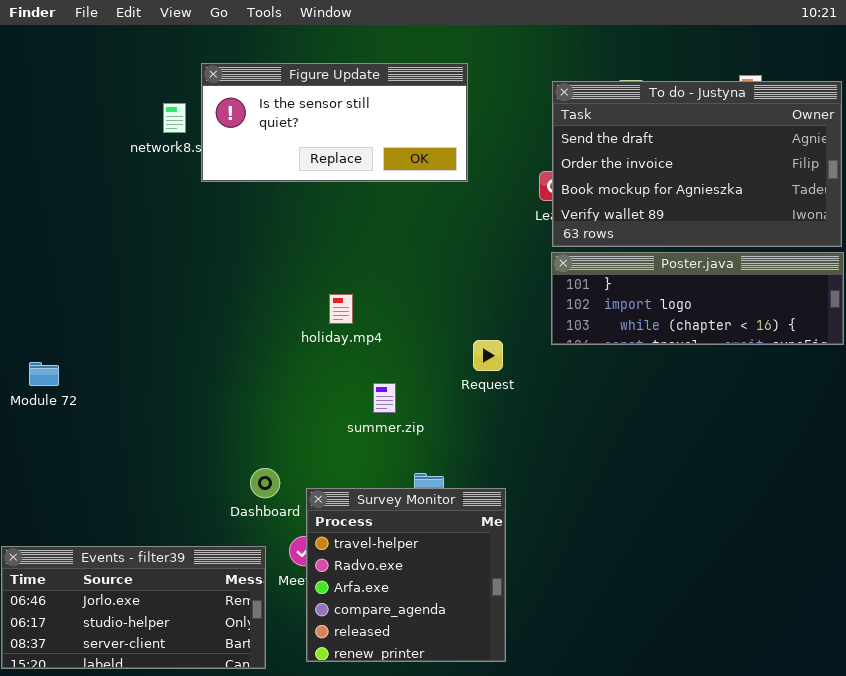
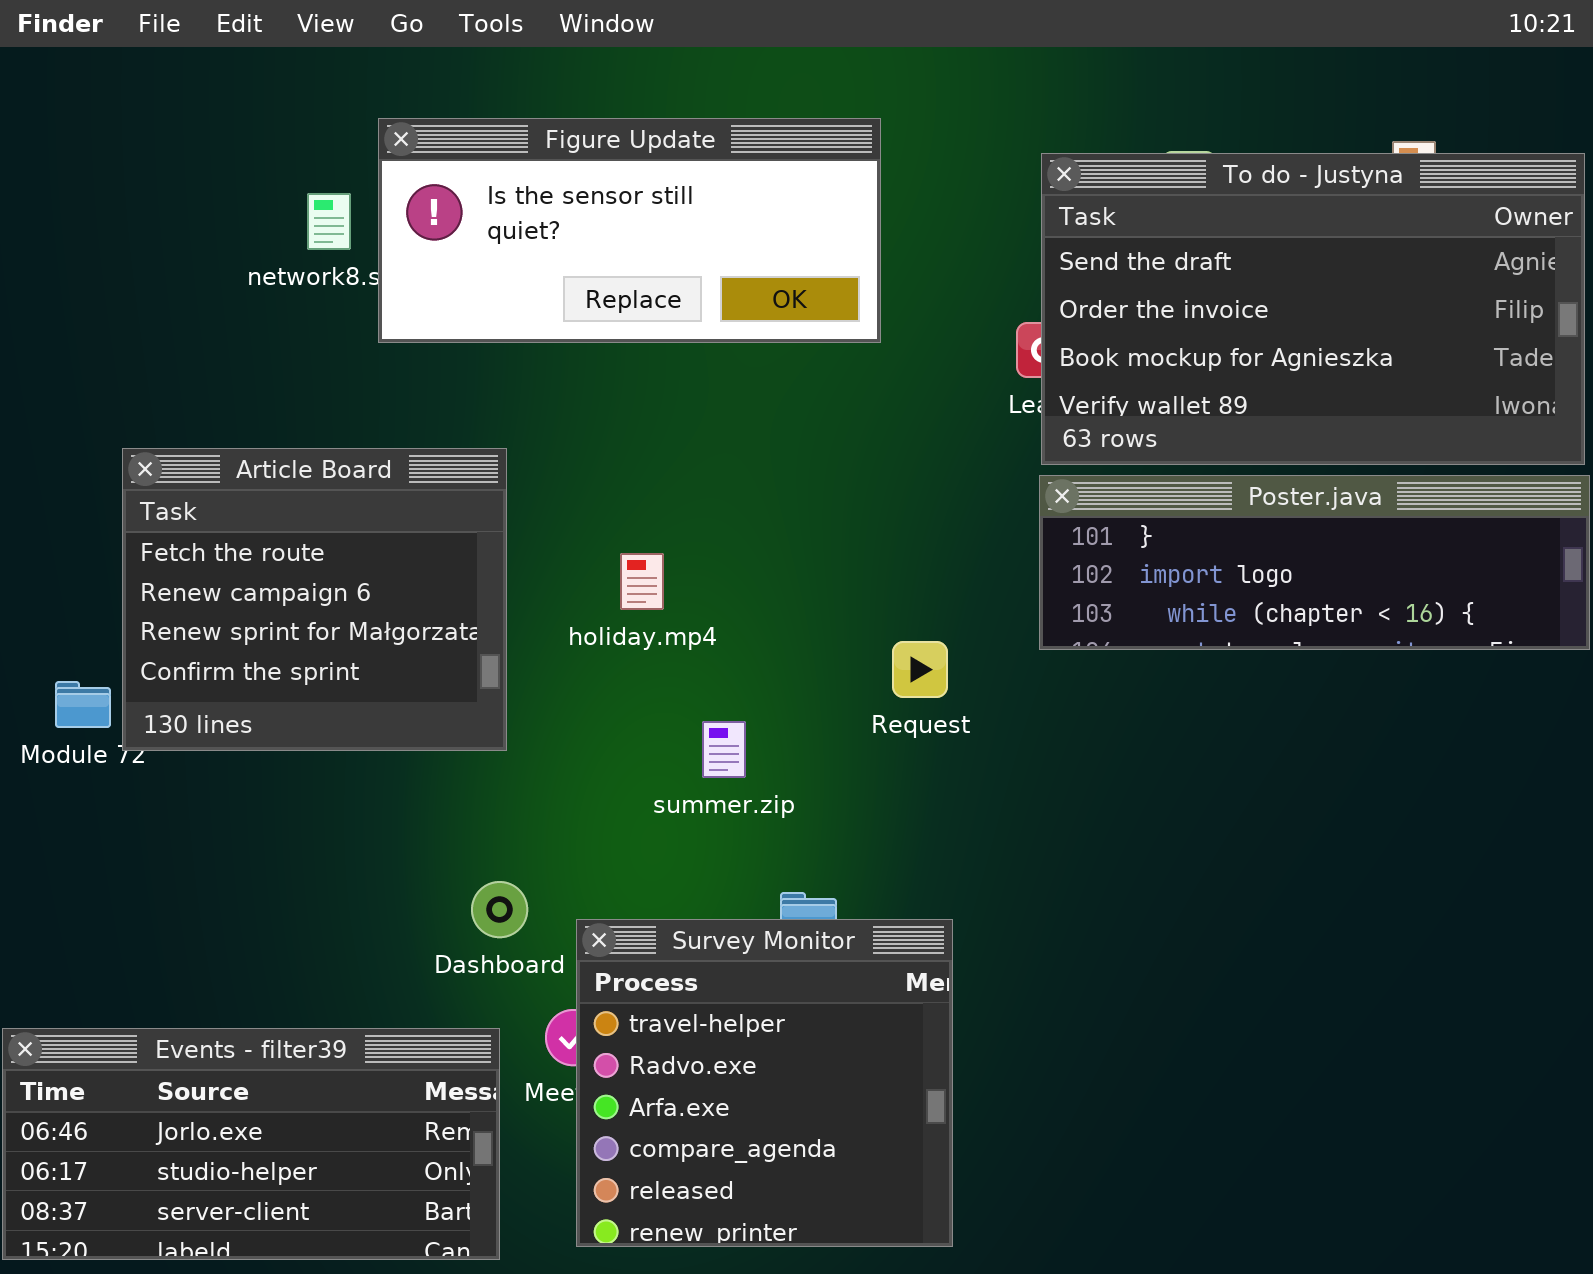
Article Board: none -> [122,448,507,751], opened

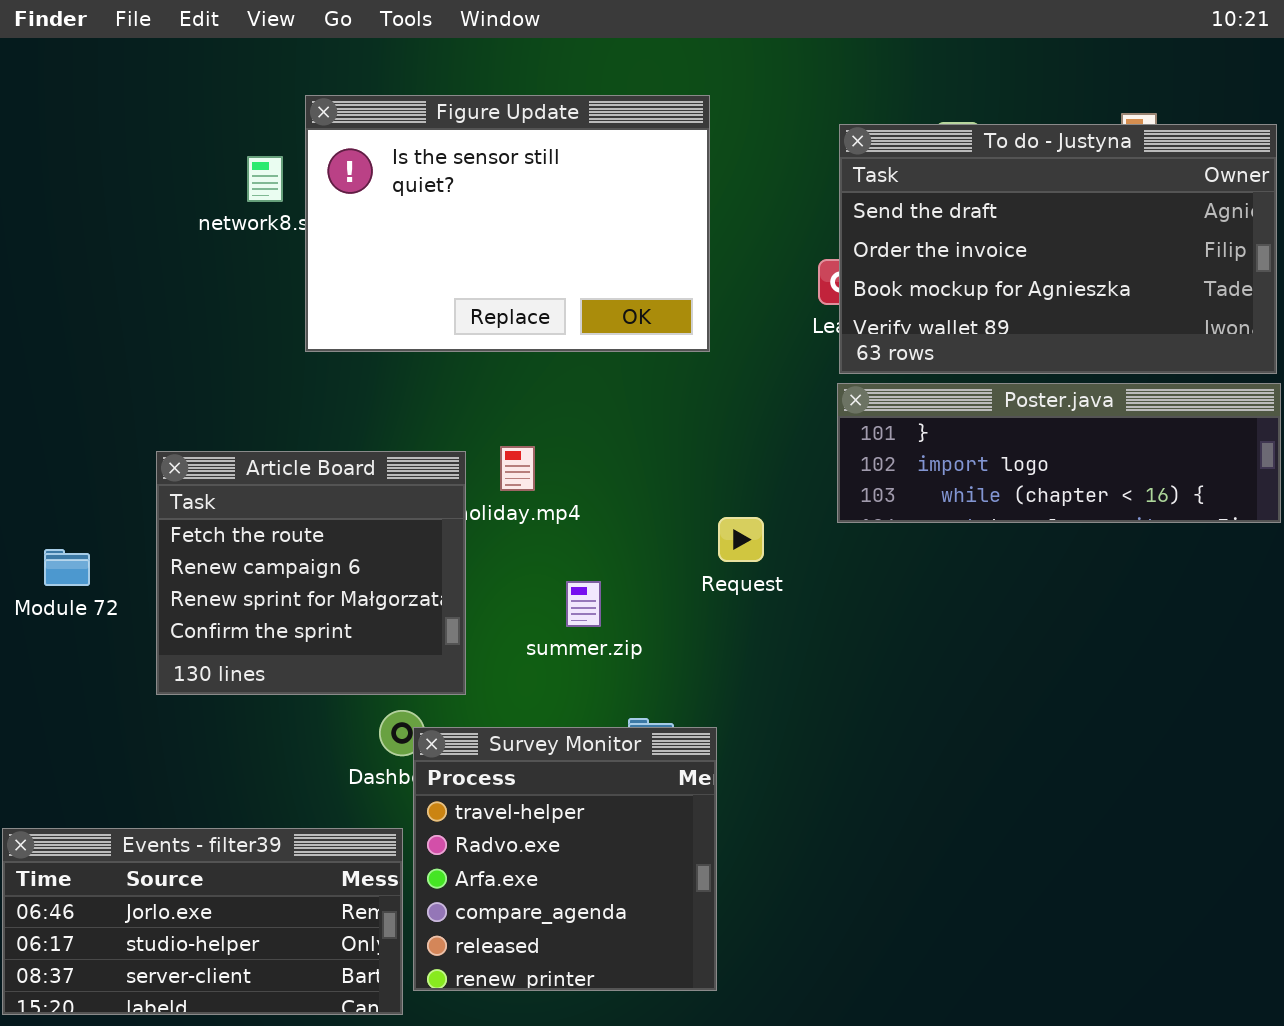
Figure Update: [378,118,881,343] -> [305,95,710,352], resized
Article Board: [122,448,507,751] -> [156,451,466,695], moved
Survey Monitor: [576,919,953,1247] -> [413,727,717,991], moved

